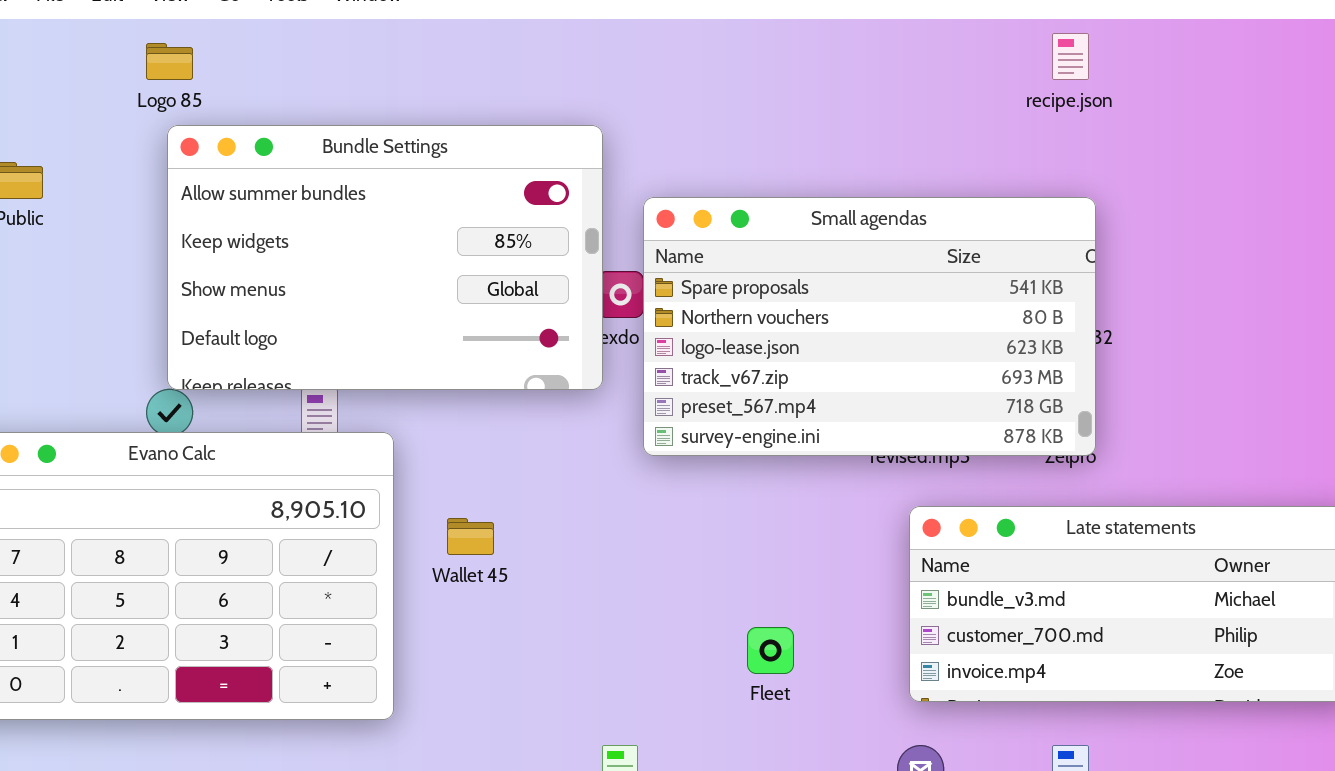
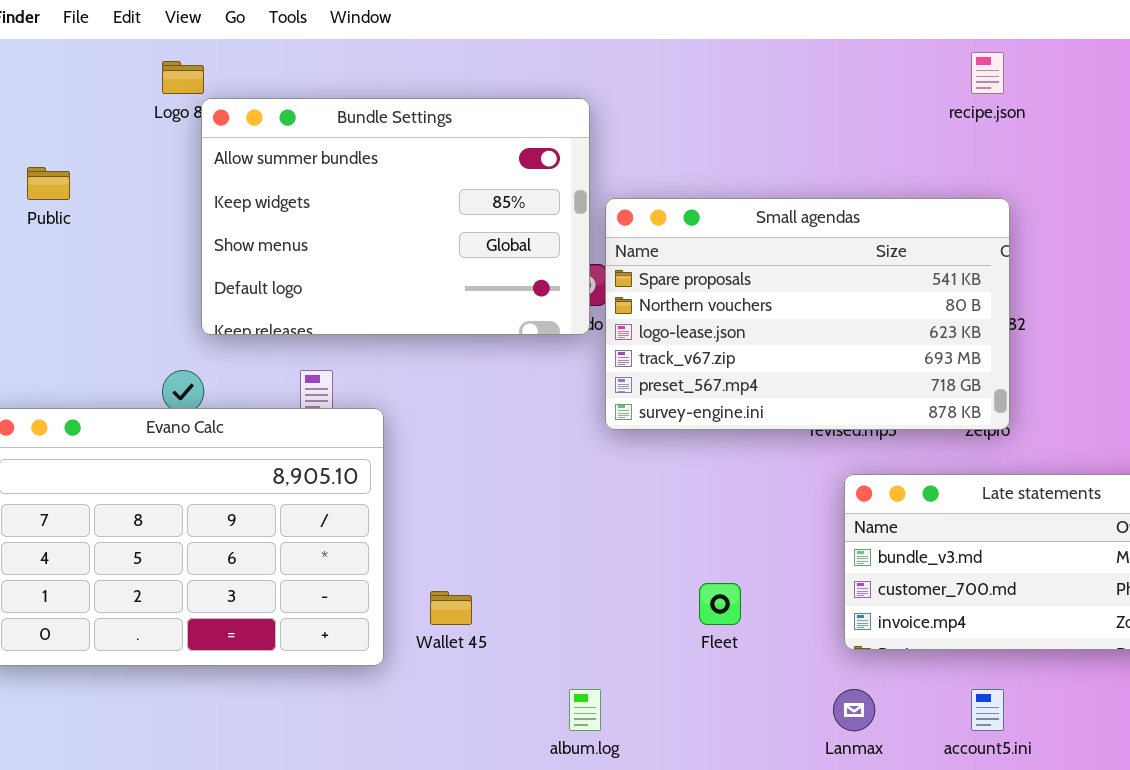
Bundle Settings: [167,125,603,390] -> [201,98,590,335], moved
Wallet 45: [447,518,494,555] -> [430,591,472,625], moved

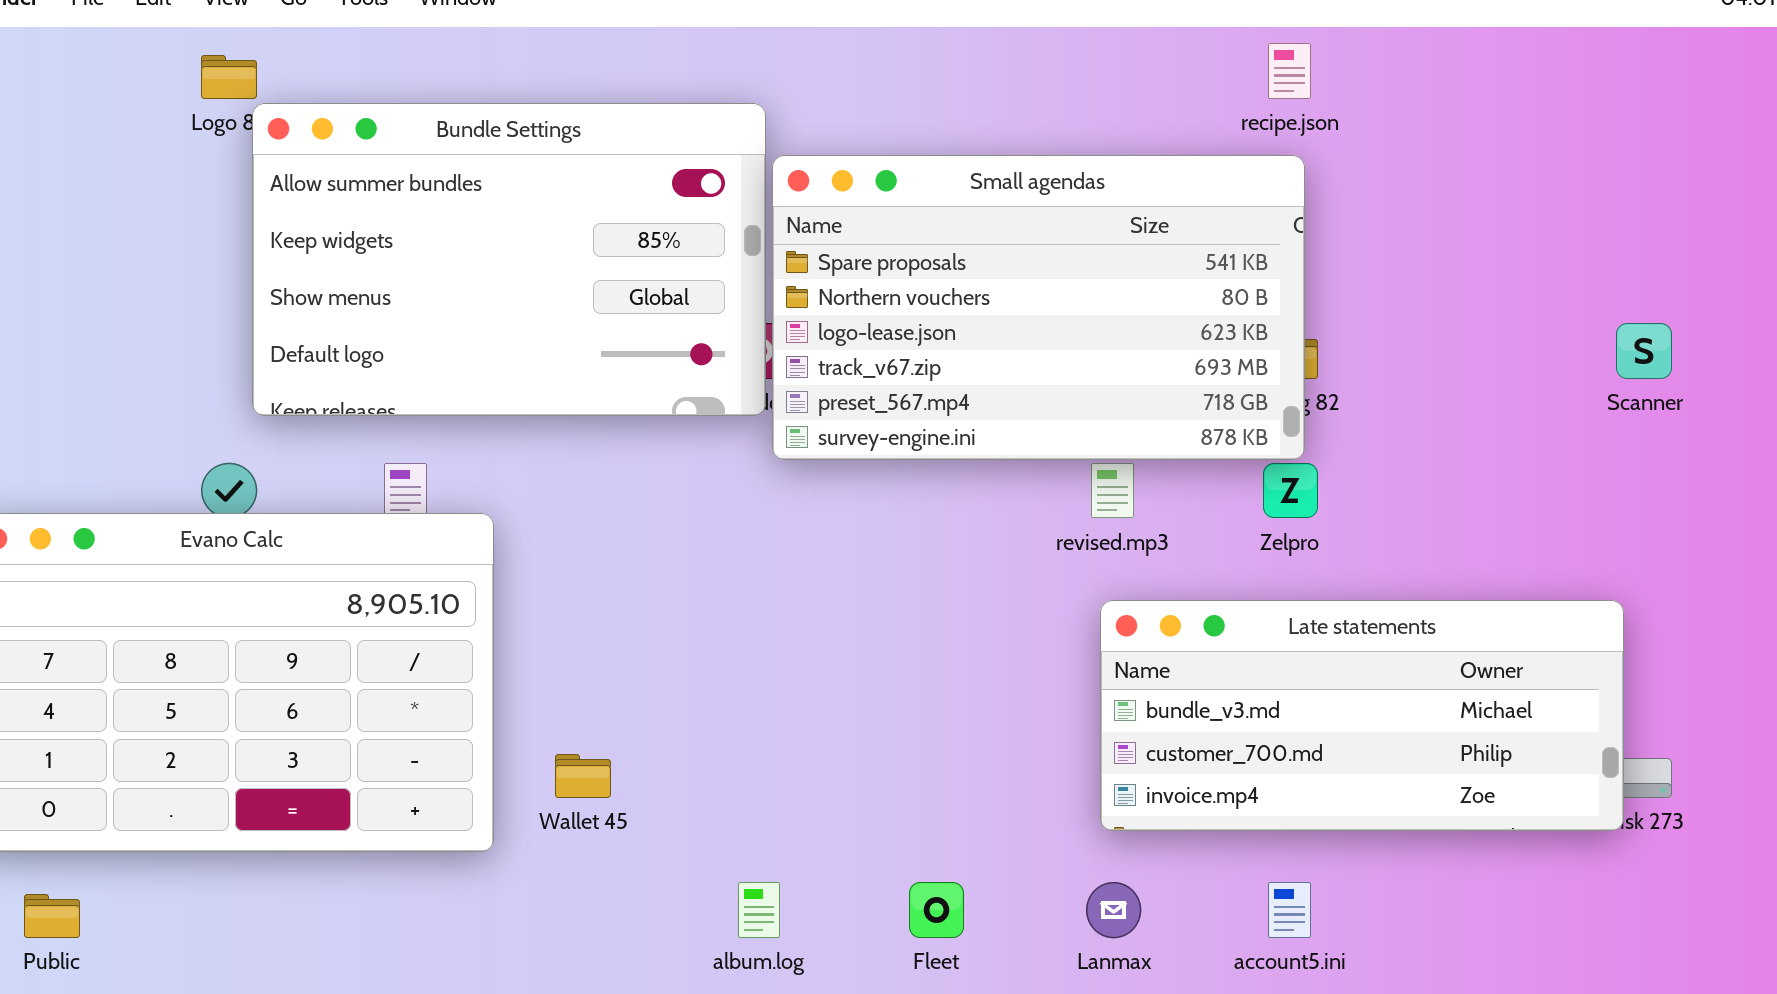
Public: [27,167,70,200] -> [24,894,80,938], moved
Small agendas: [605,198,1010,430] -> [772,155,1305,460], moved
Fleet: [699,583,741,625] -> [909,882,964,938], moved

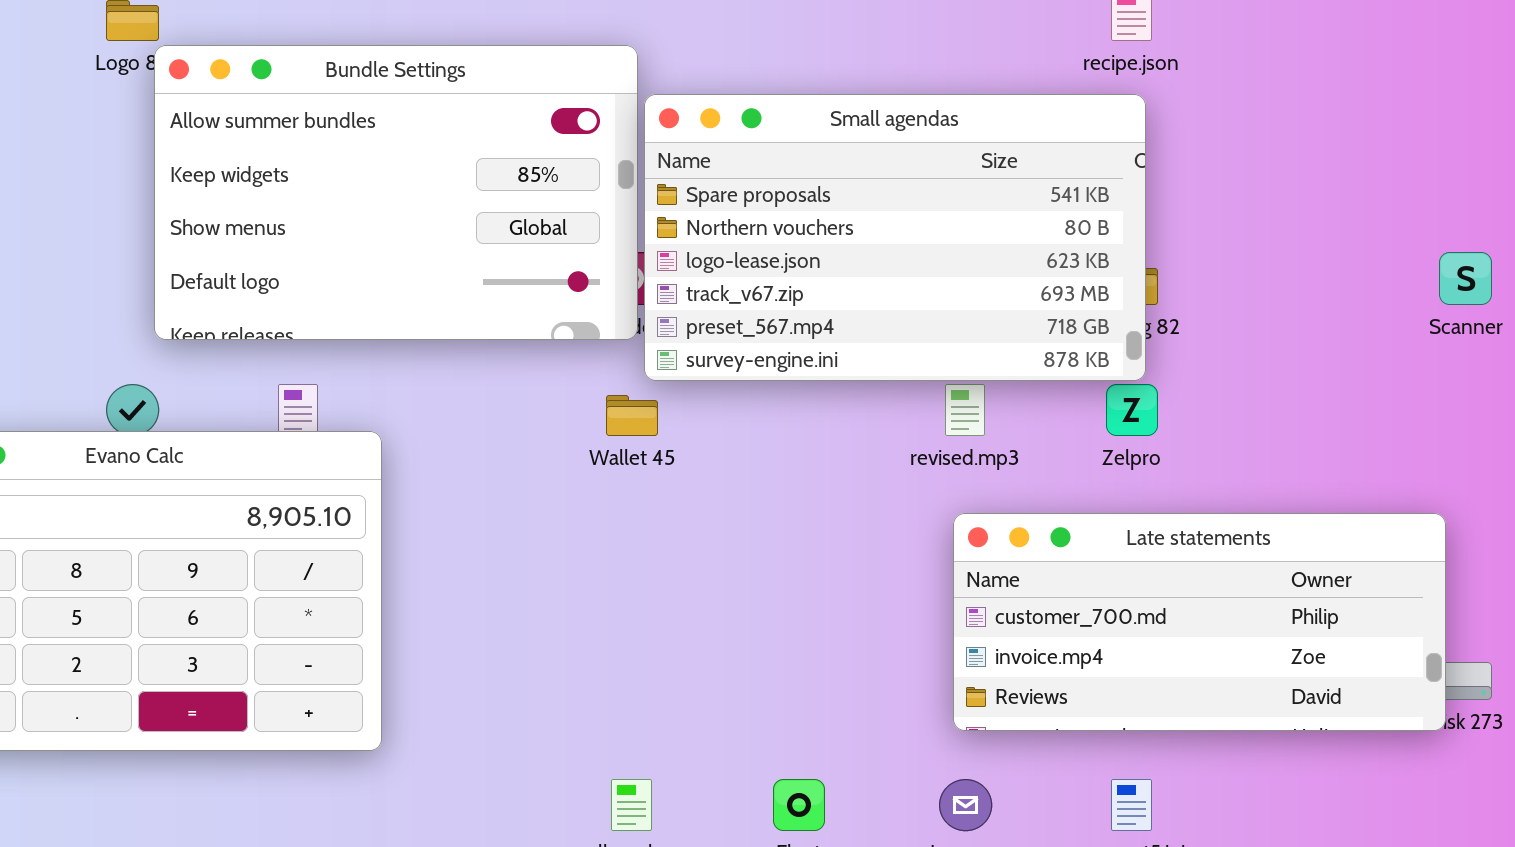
Late statements: [1100,600,1624,831] -> [953,513,1446,731], scrolled down 1 row
Wallet 45: [555,754,611,798] -> [606,395,658,436], moved

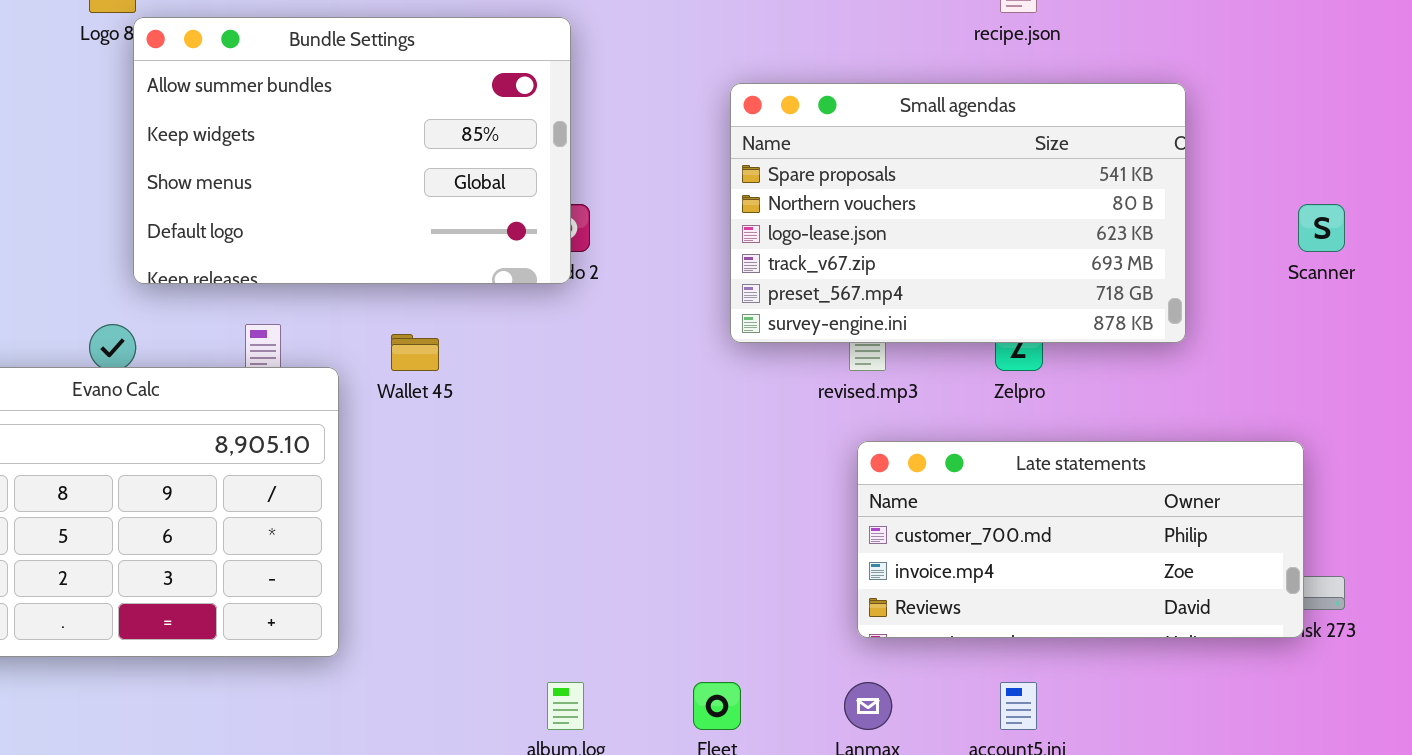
Small agendas: [644,94,1146,381] -> [730,83,1186,343], moved
Wallet 45: [606,395,658,436] -> [391,334,439,371], moved

